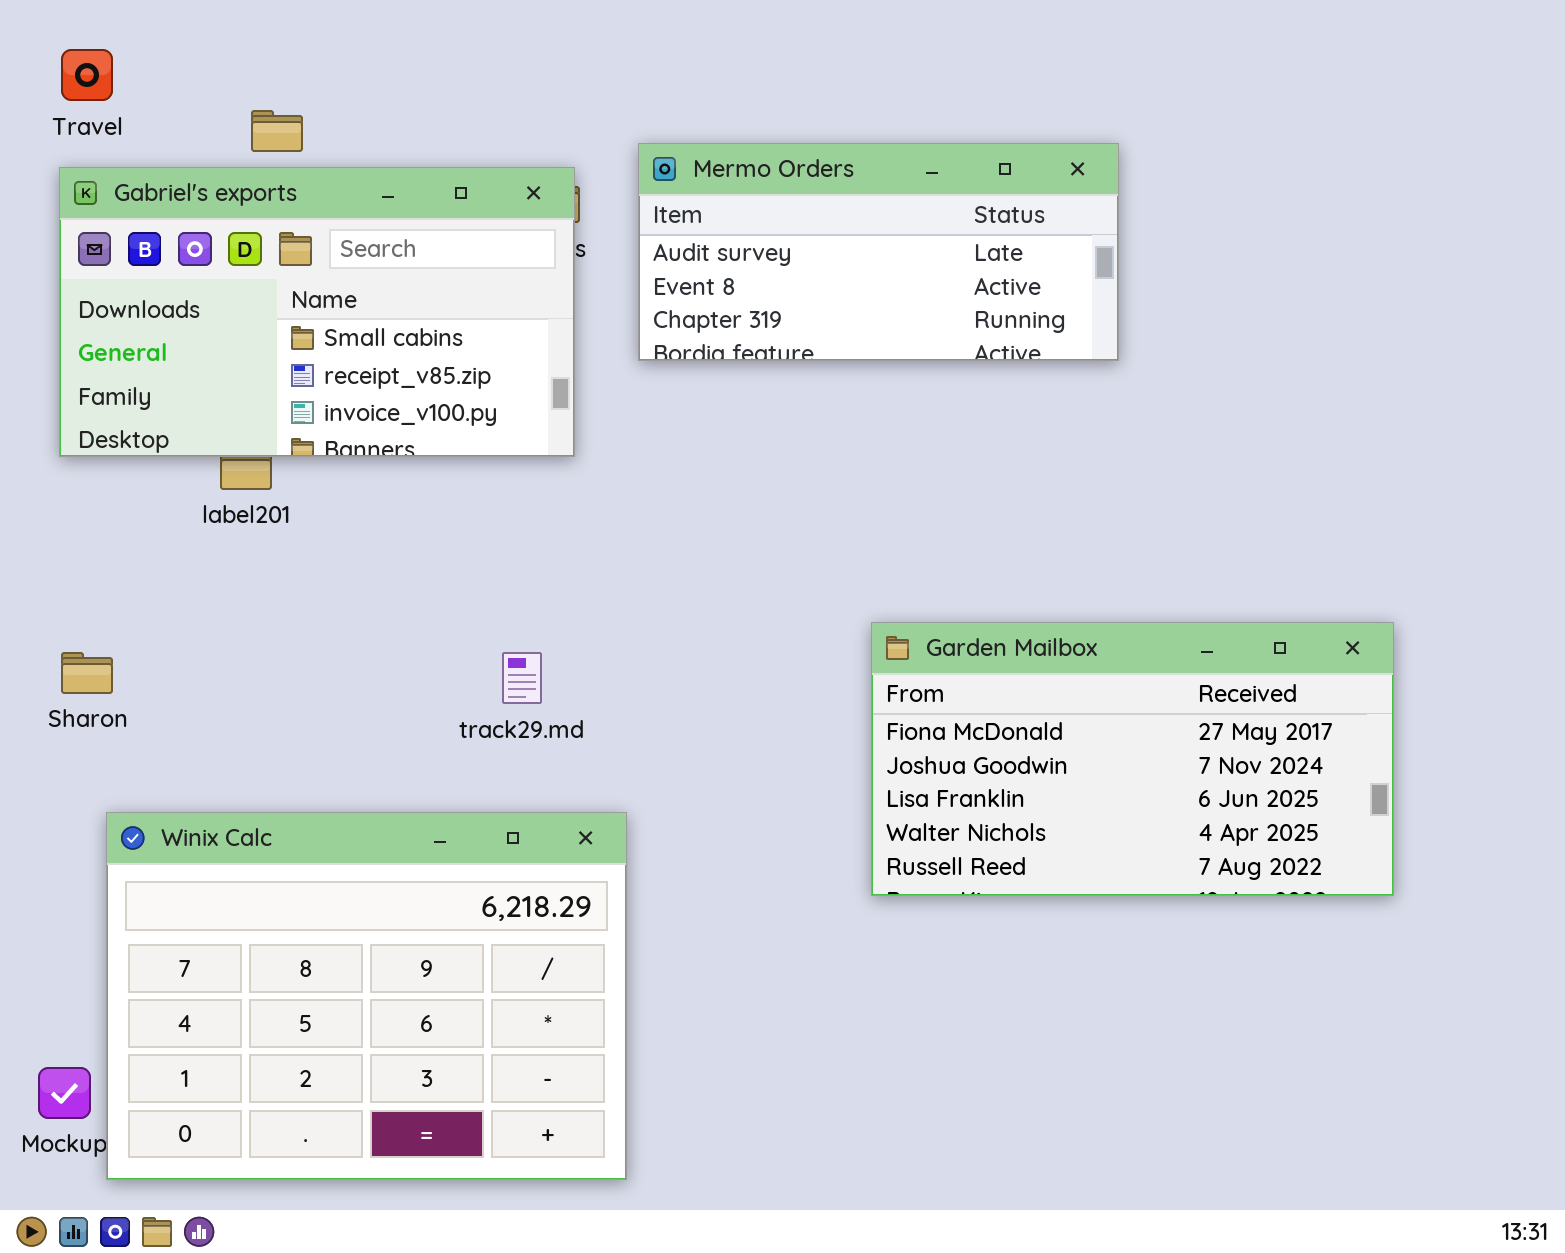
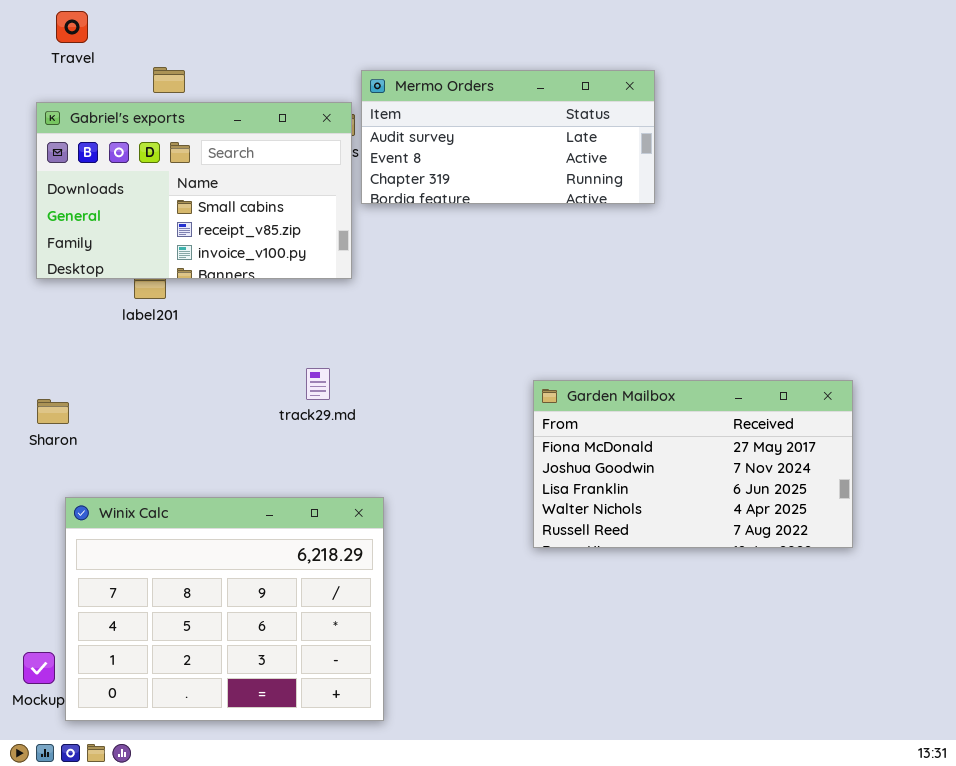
Travel: [61,49,113,101] -> [56,11,88,43], moved
Mermo Orders: [638,143,1119,361] -> [361,70,655,204], moved
track29.md: [502,652,542,704] -> [306,368,330,400], moved

